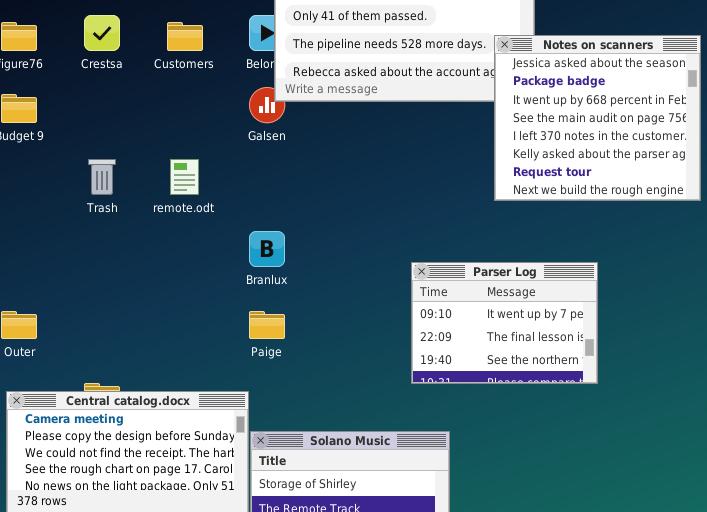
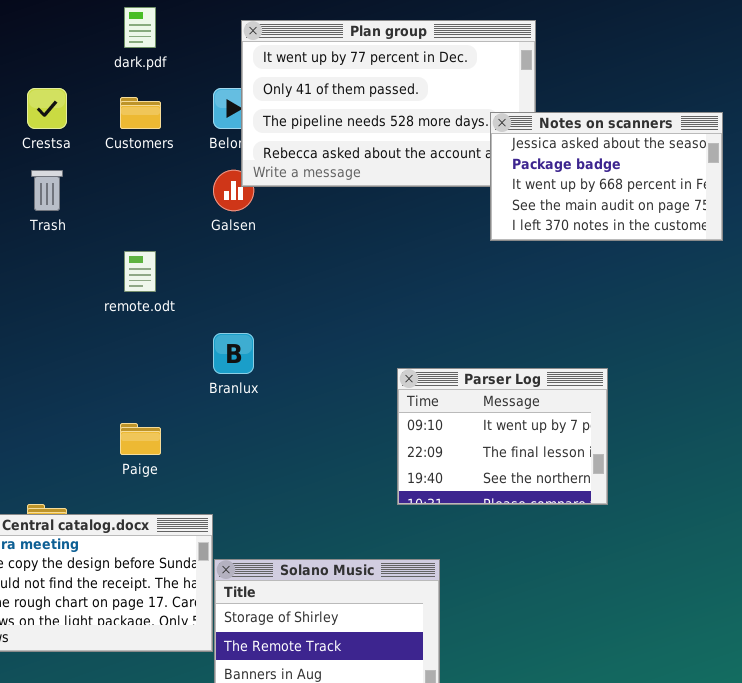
Notes on scanners: [494,35,701,201] -> [490,112,723,241], resized
Trash: [88,159,116,195] -> [31,170,63,211], moved
Paige: [249,311,285,339] -> [120,423,161,455], moved

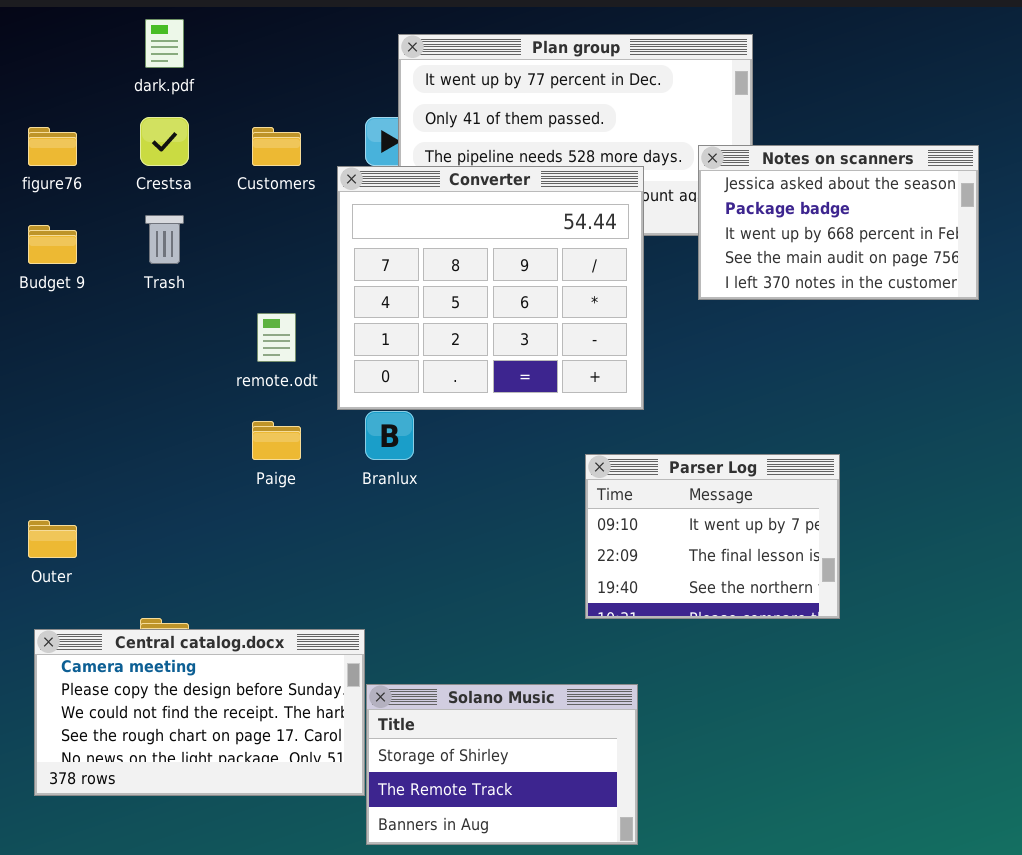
dark.pdf: [124,7,156,48] -> [145,19,184,68], moved
Converter: none -> [337,166,644,410], opened
Paige: [120,423,161,455] -> [252,421,301,460], moved

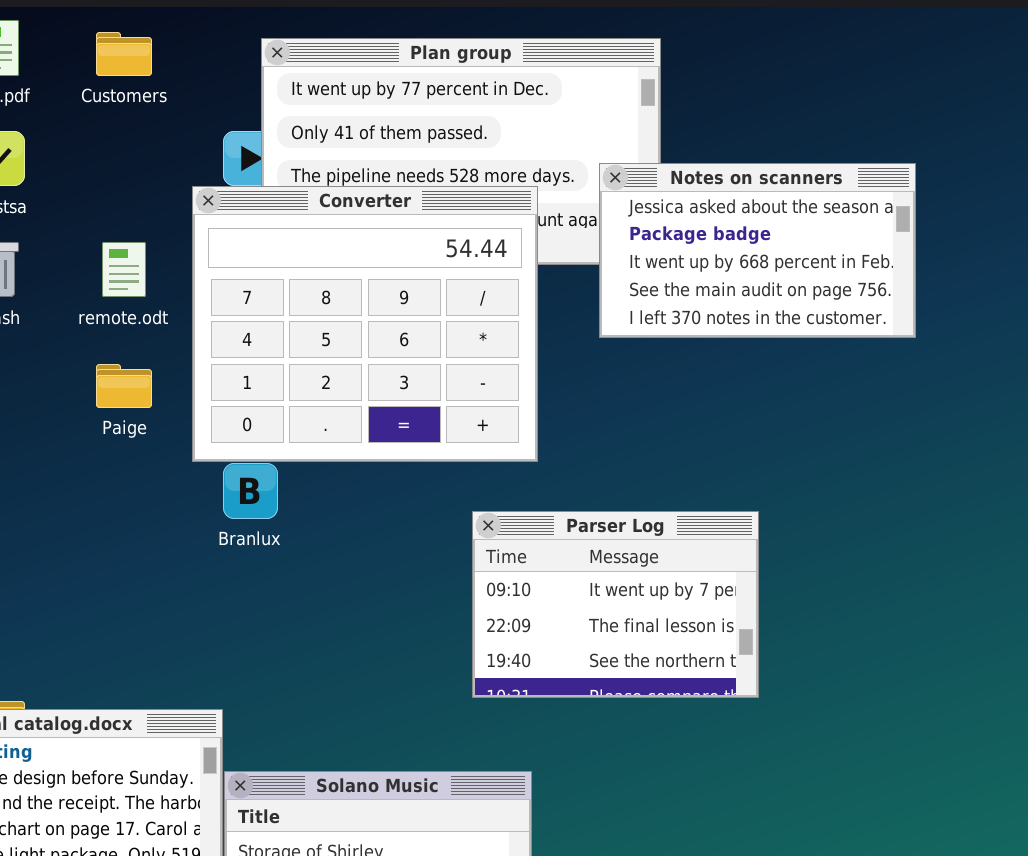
Customers: [252,127,301,166] -> [96,32,152,76], moved
remote.odt: [257,313,296,362] -> [102,242,146,297], moved
Paige: [252,421,301,460] -> [96,364,152,408], moved

